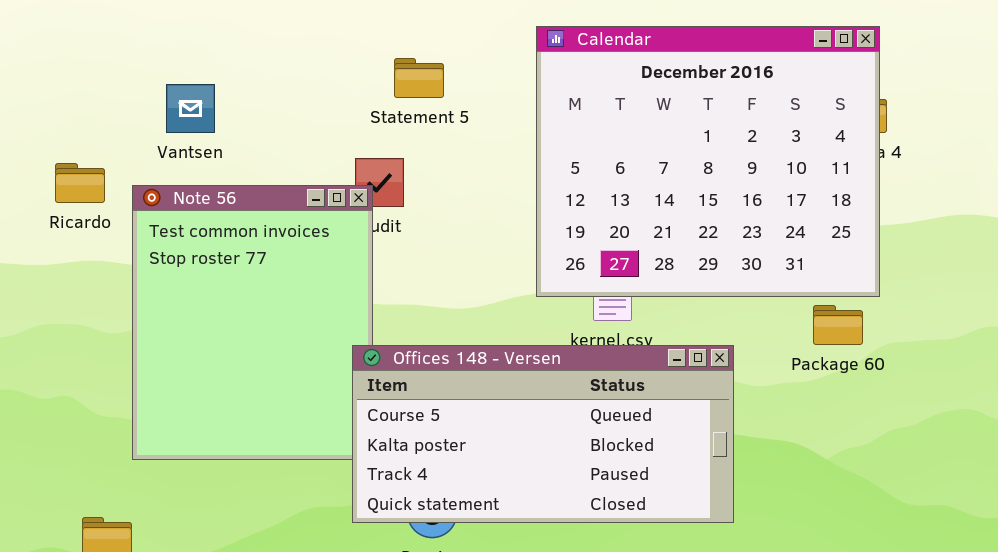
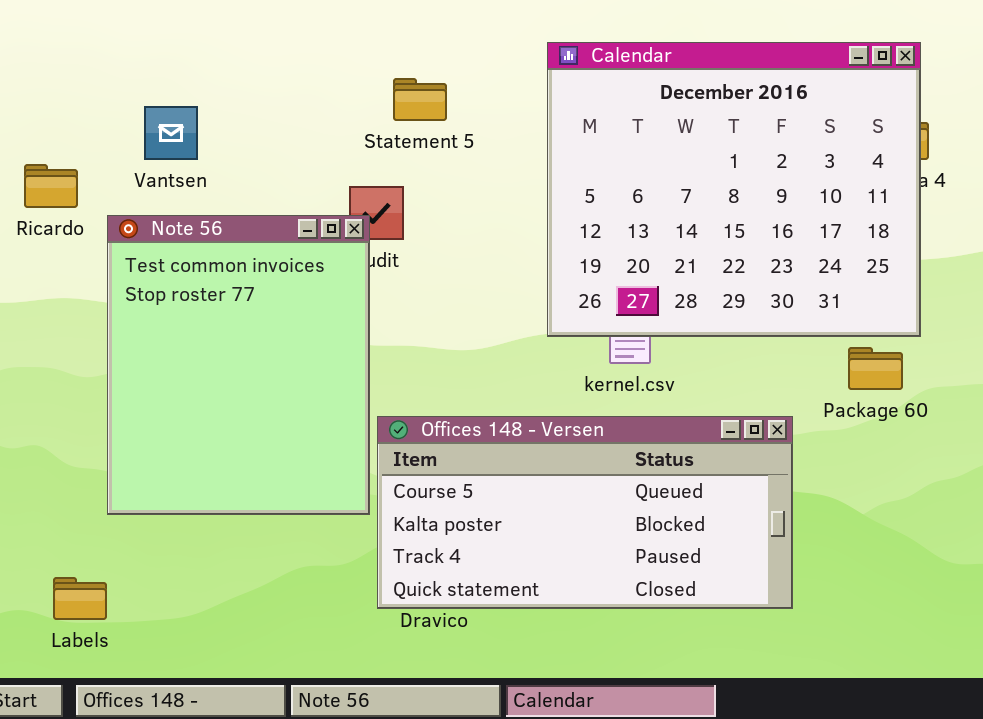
Ricardo: [55,163,105,203] -> [24,164,78,208], moved
Offices 148 - Versen: [352,345,734,523] -> [377,416,793,609], moved

